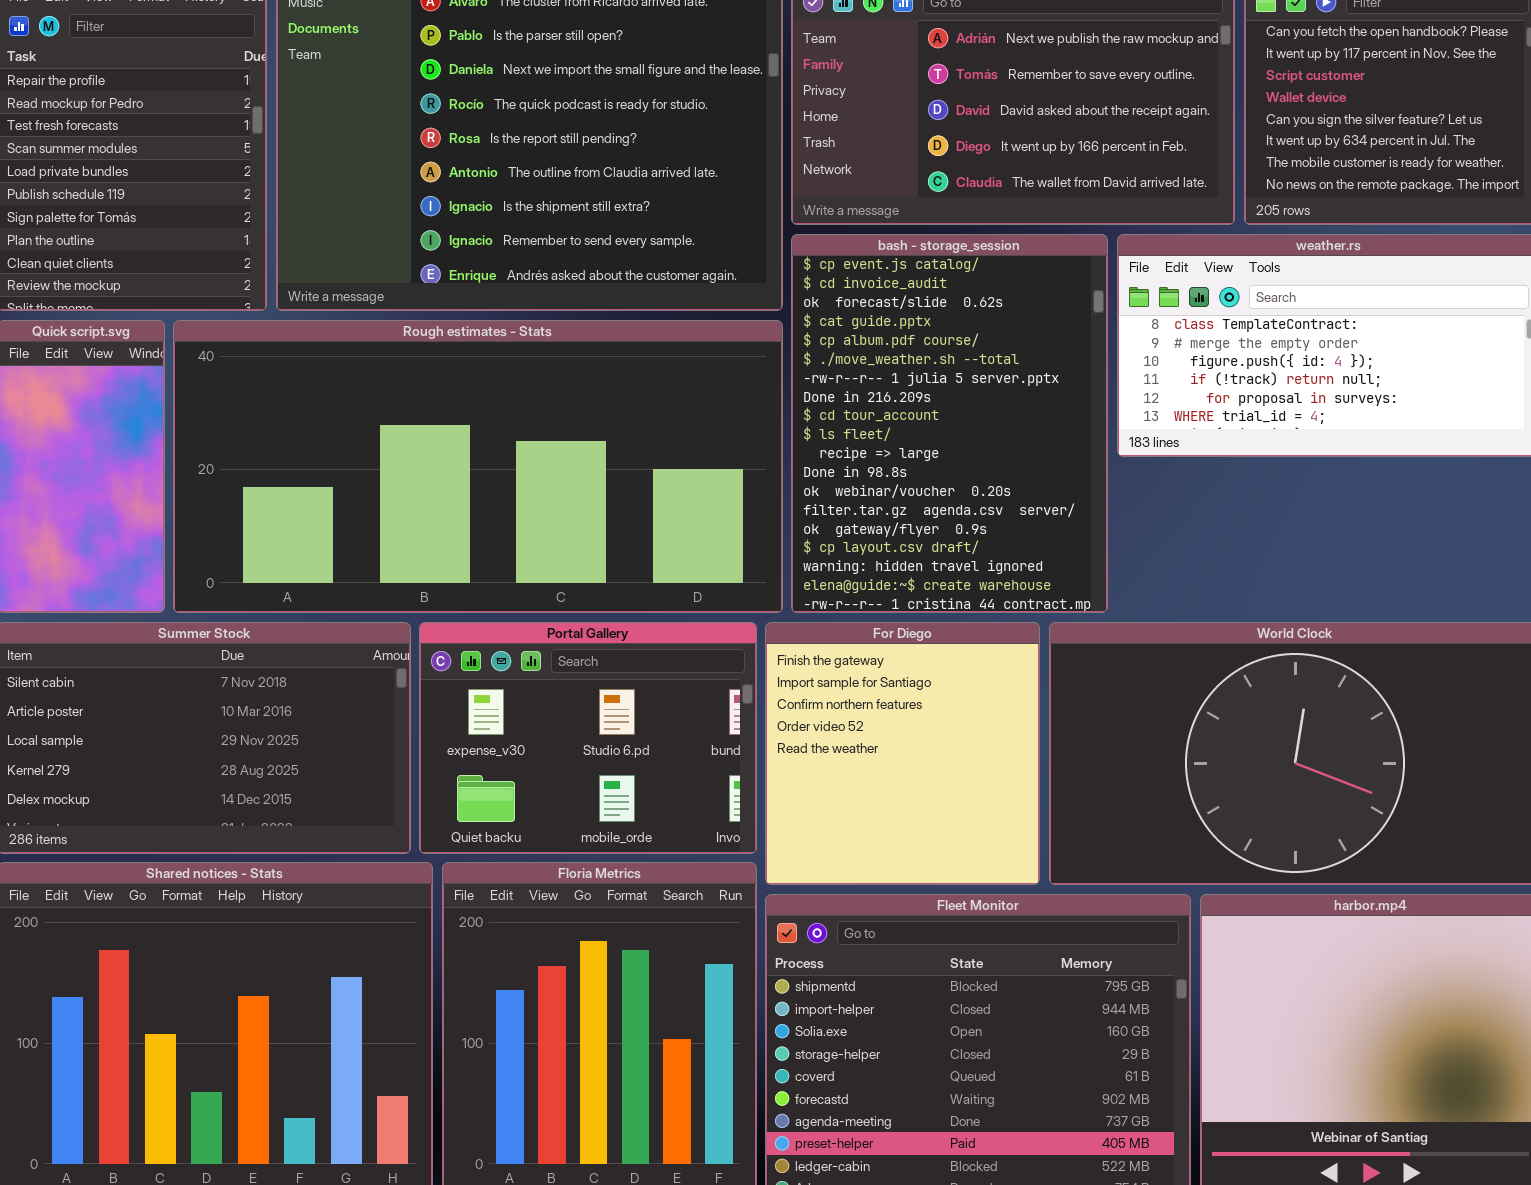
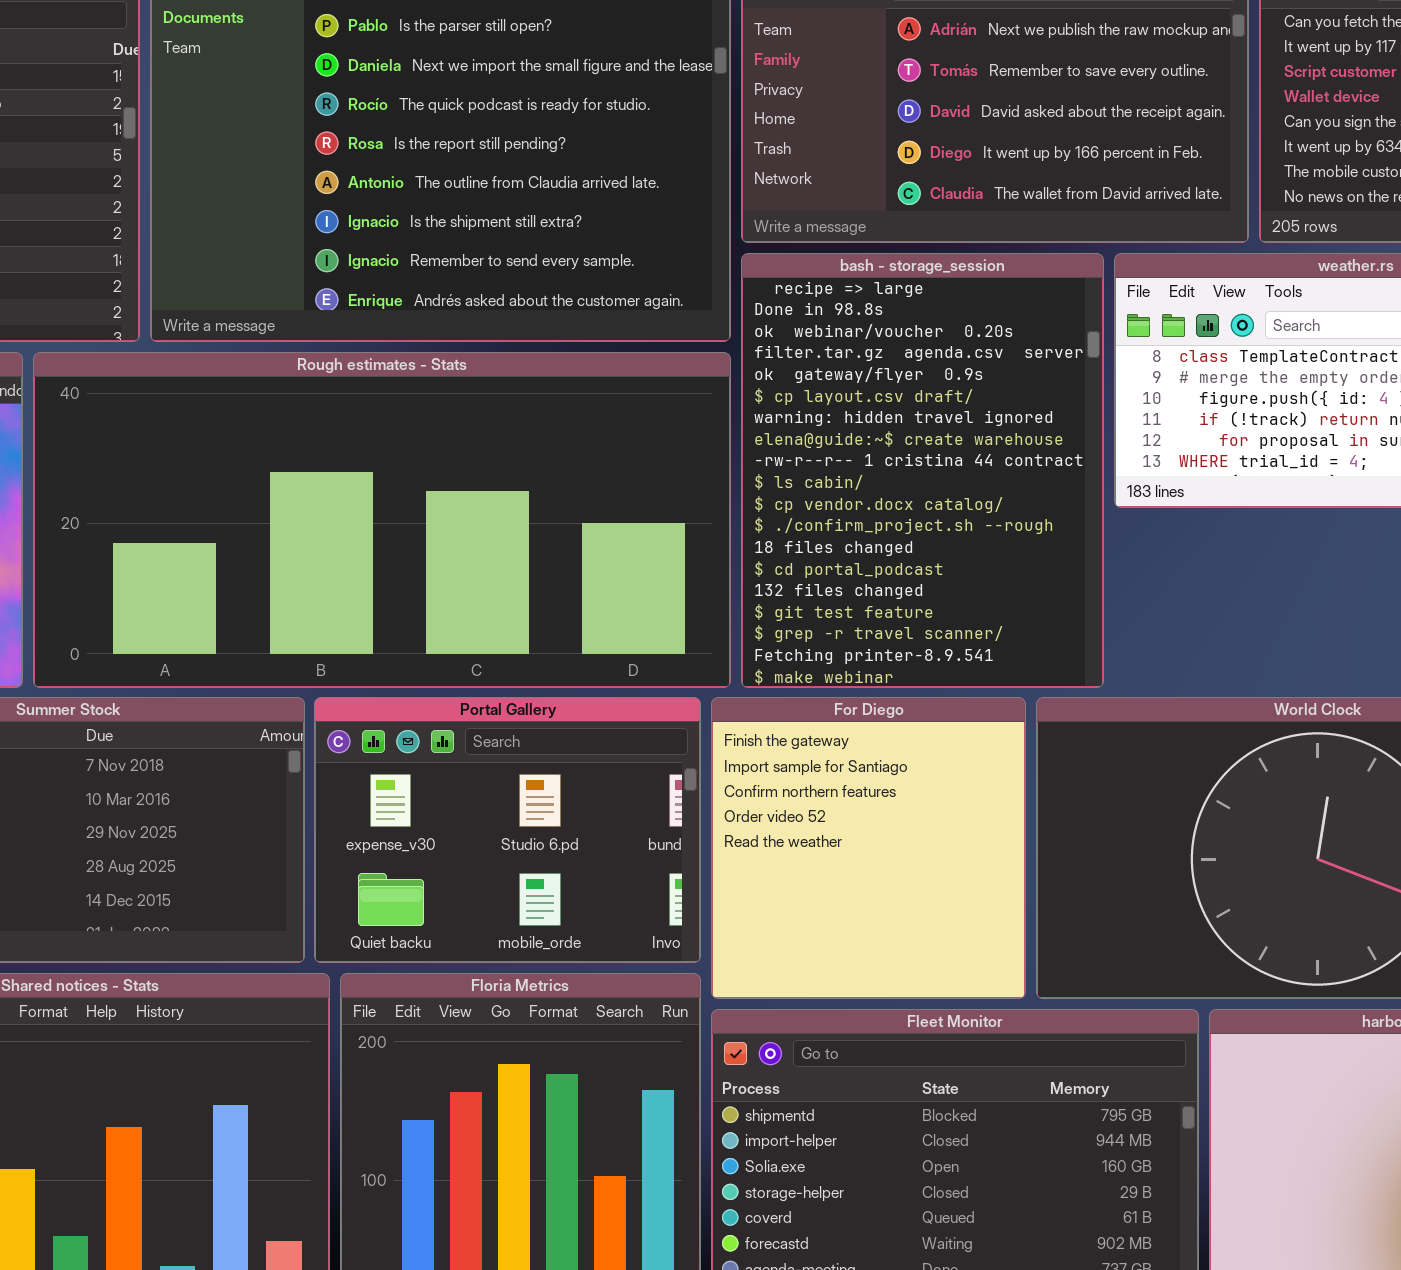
bash - storage_session: [791,234,1108,613] -> [741,253,1104,688], scrolled down 10 rows

